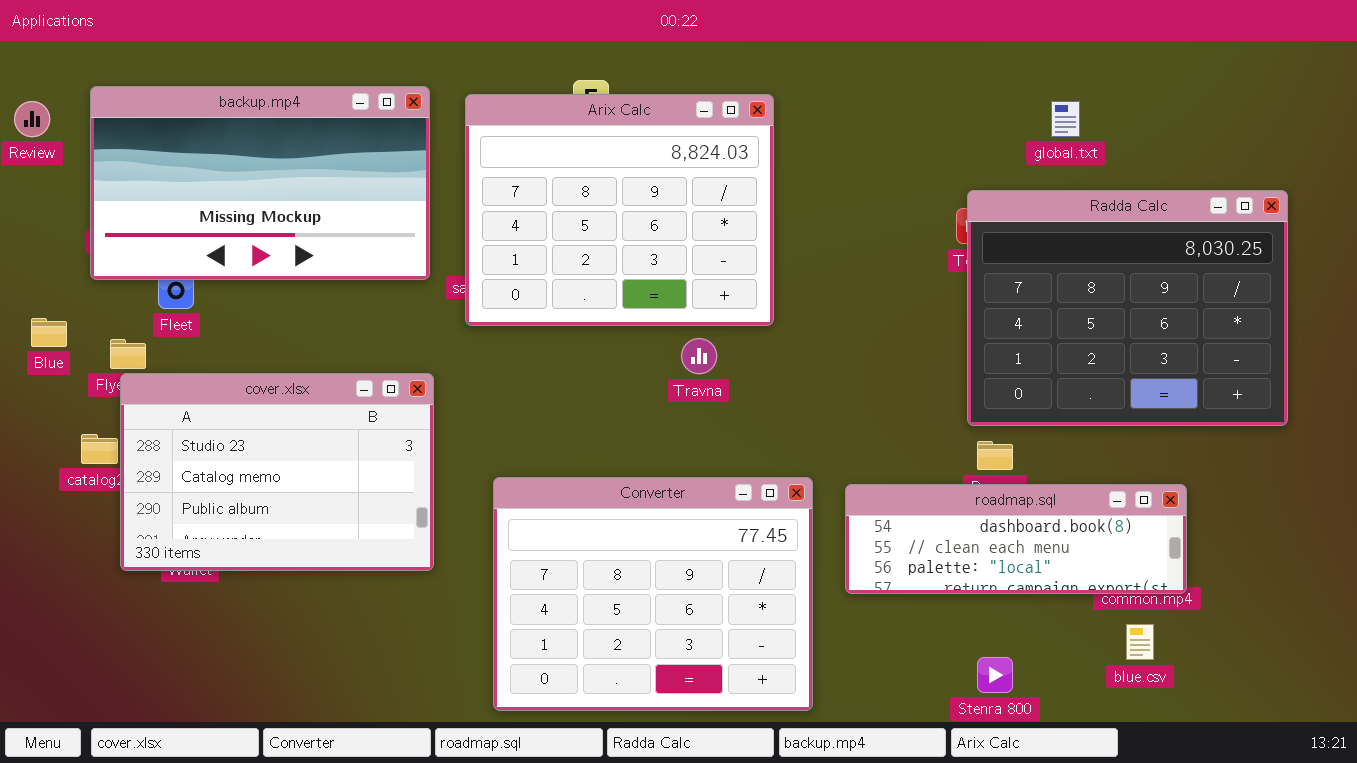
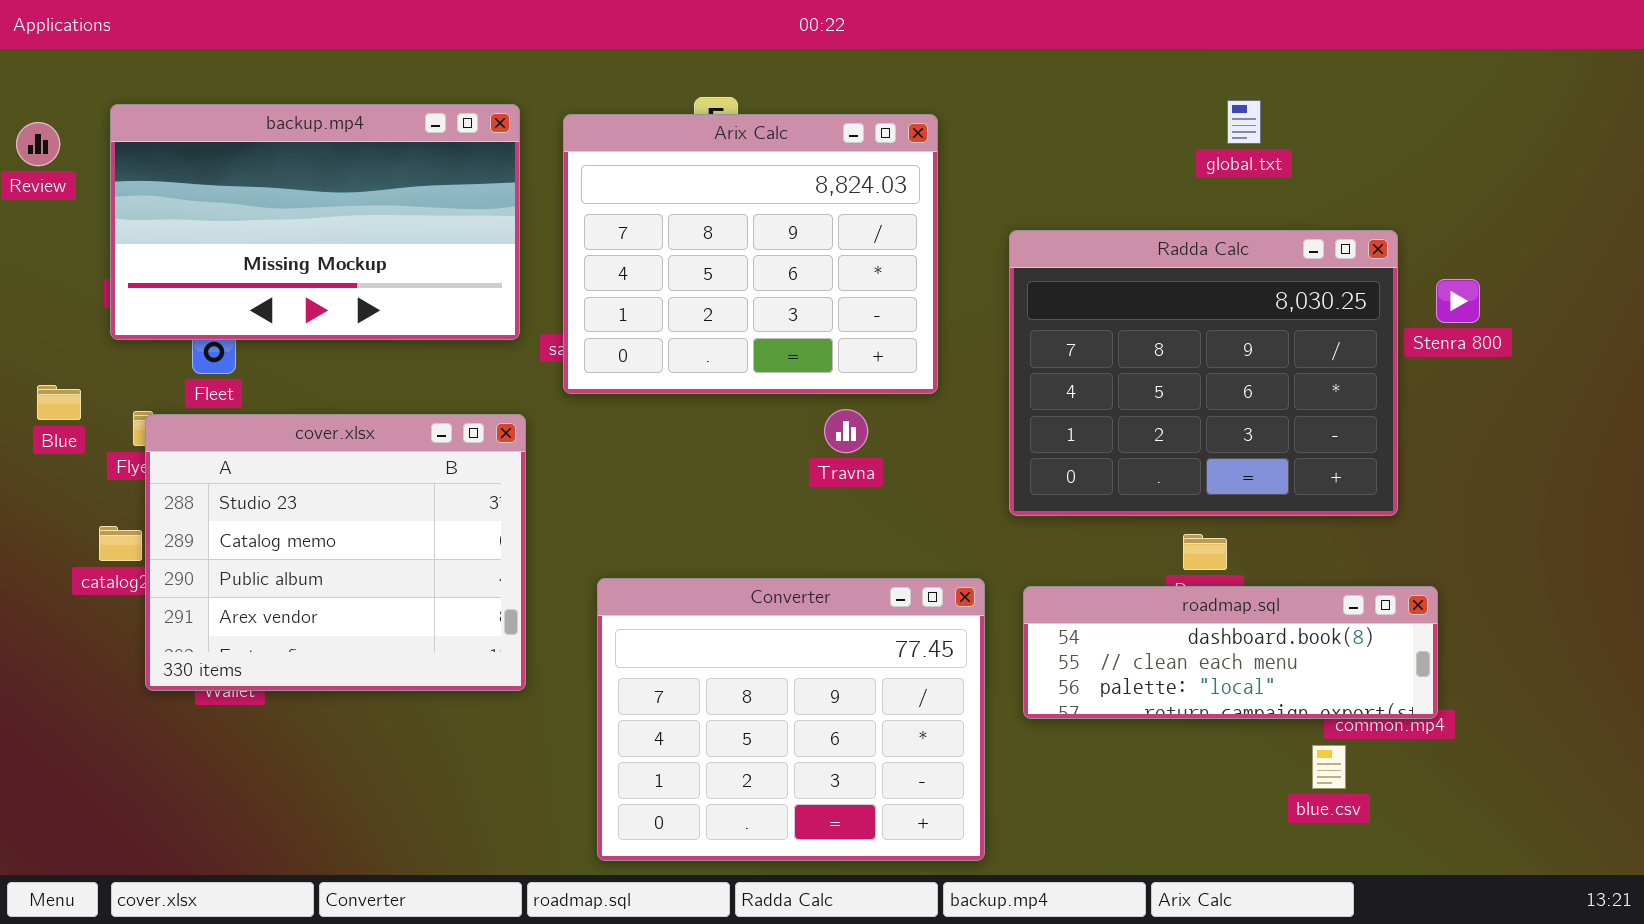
global.txt: [1051,101,1080,137] -> [1227,100,1261,144], moved
Radda Calc: [967,190,1288,426] -> [1009,230,1398,516], moved
cover.xlsx: [120,373,434,571] -> [145,414,526,691], resized
blue.csv: [1126,624,1154,660] -> [1312,745,1346,789], moved
Stenra 800: [977,657,1013,693] -> [1436,279,1480,323], moved

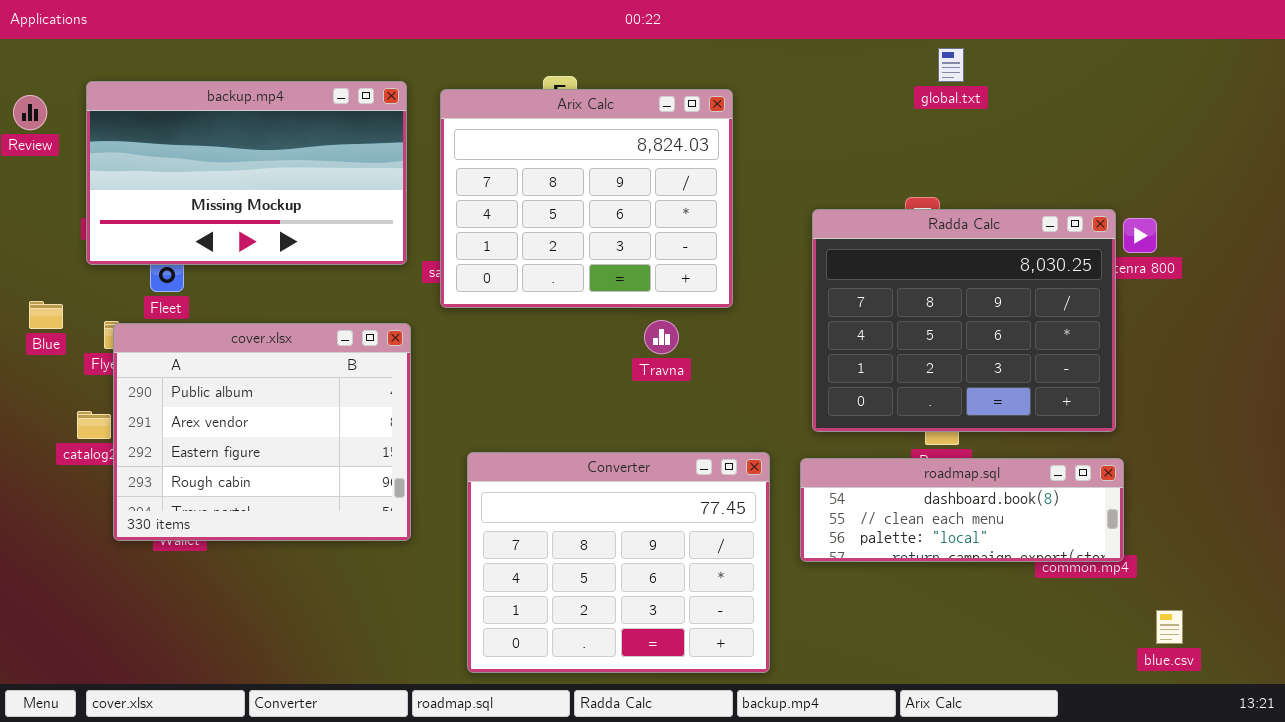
global.txt: [1227,100,1261,144] -> [938,48,964,82], moved
Radda Calc: [1009,230,1398,516] -> [812,209,1116,432], moved
cover.xlsx: [145,414,526,691] -> [113,323,411,541], scrolled down 2 rows
blue.csv: [1312,745,1346,789] -> [1156,610,1183,644], moved

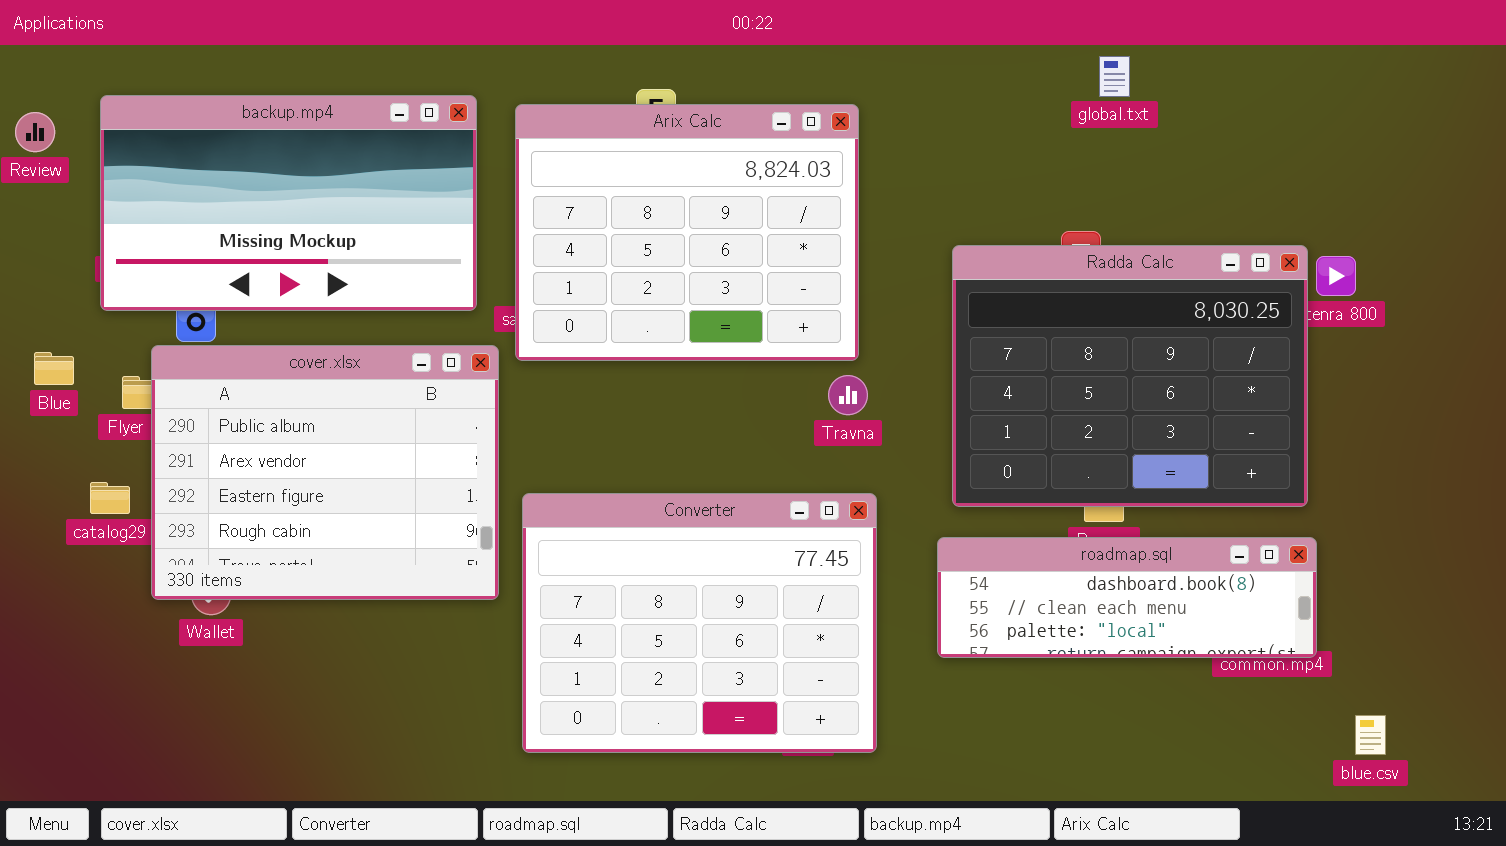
Travna: [644,320,679,354] -> [828,375,868,415], moved
cover.xlsx: [113,323,411,541] -> [151,345,499,600], moved
Converter: [467,452,770,673] -> [522,493,877,753], moved

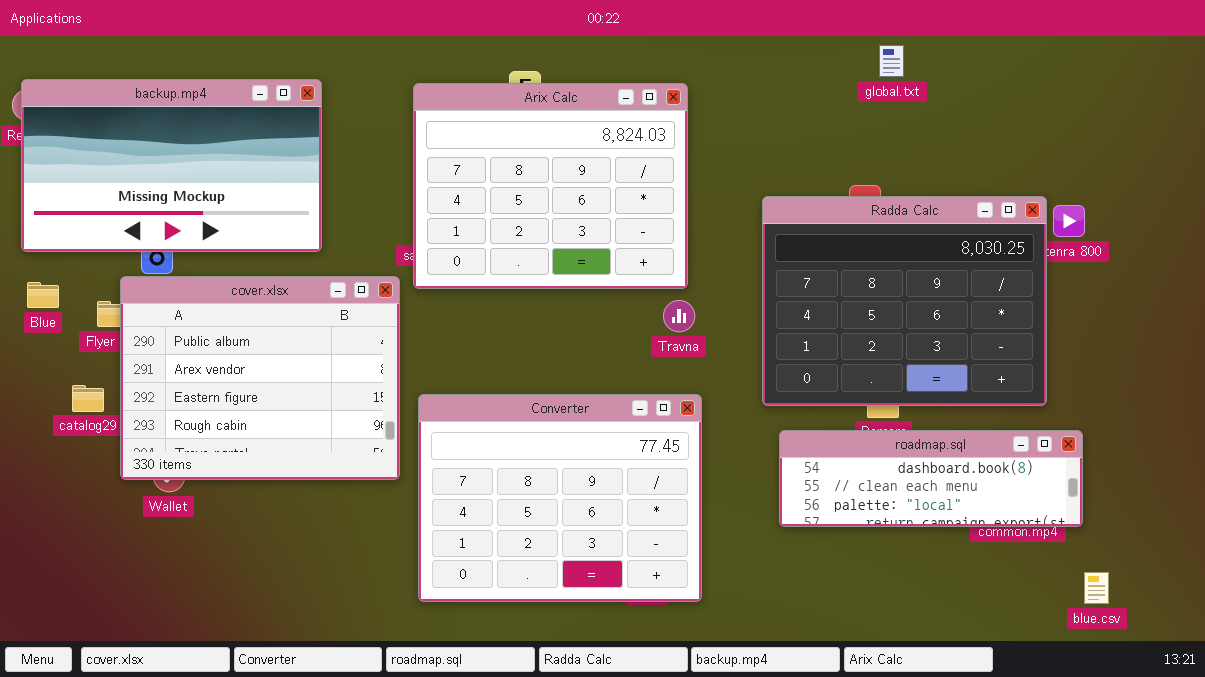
backup.mp4: [100,95,477,311] -> [21,79,322,252], moved
roadmap.sql: [937,537,1317,658] -> [779,430,1083,527], moved

